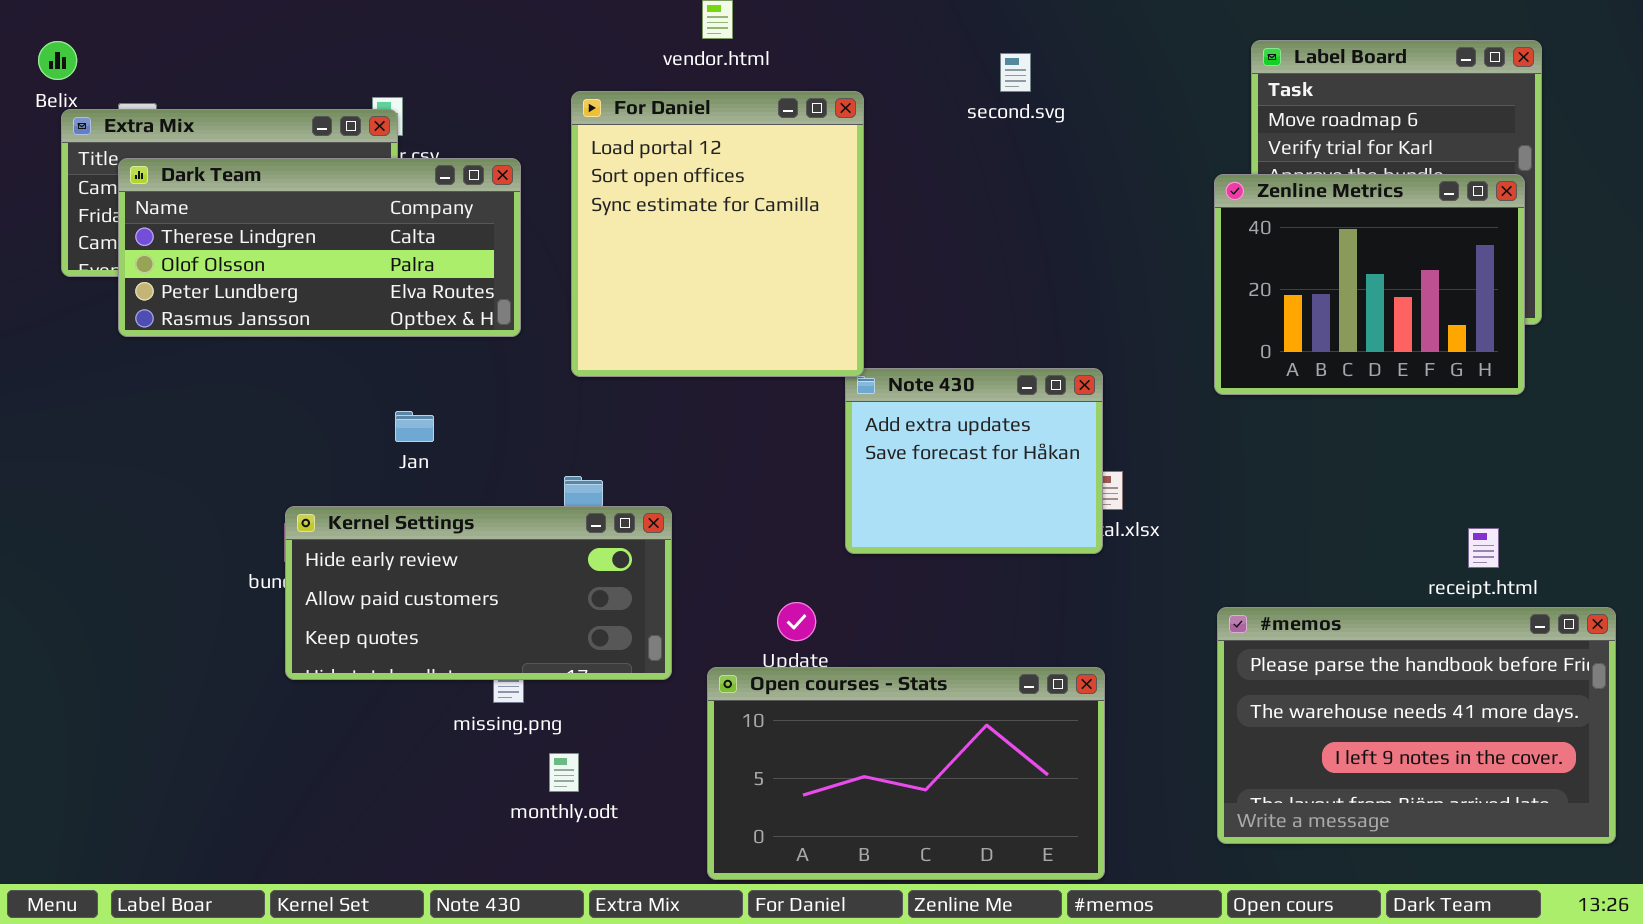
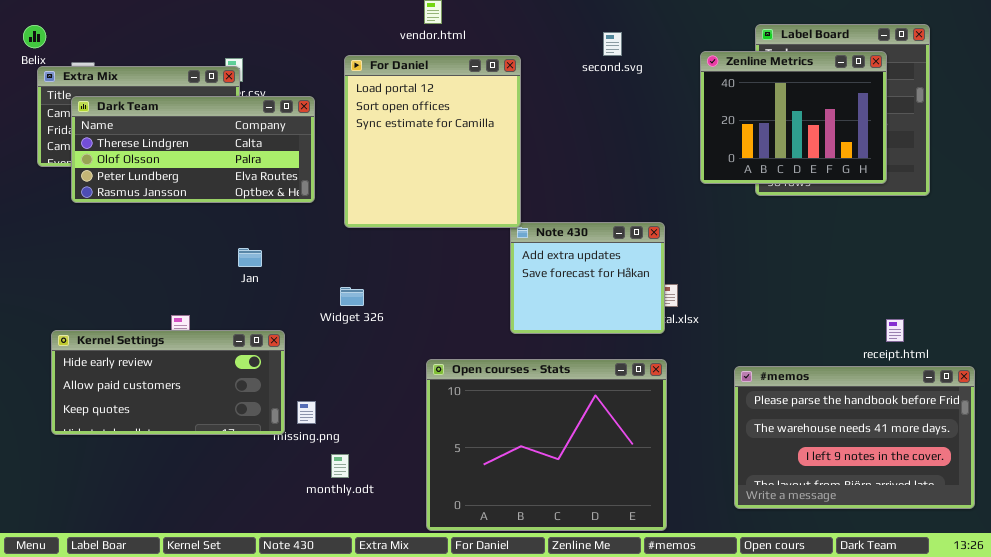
Zenline Metrics: [1214,174,1525,395] -> [700,51,887,184], moved
Kernel Settings: [285,506,672,680] -> [51,330,285,435], moved
Open courses - Stats: [707,667,1105,880] -> [426,359,667,531], resized

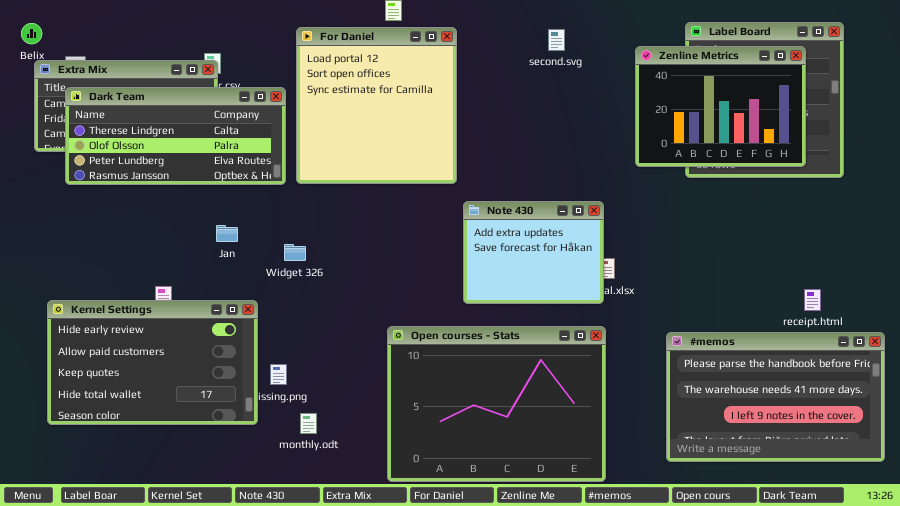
For Daniel: [344,55,521,228] -> [296,27,457,184], moved
Widget 326: [340,287,364,306] -> [284,244,306,261], moved
Kernel Settings: [51,330,285,435] -> [47,300,258,425], resized

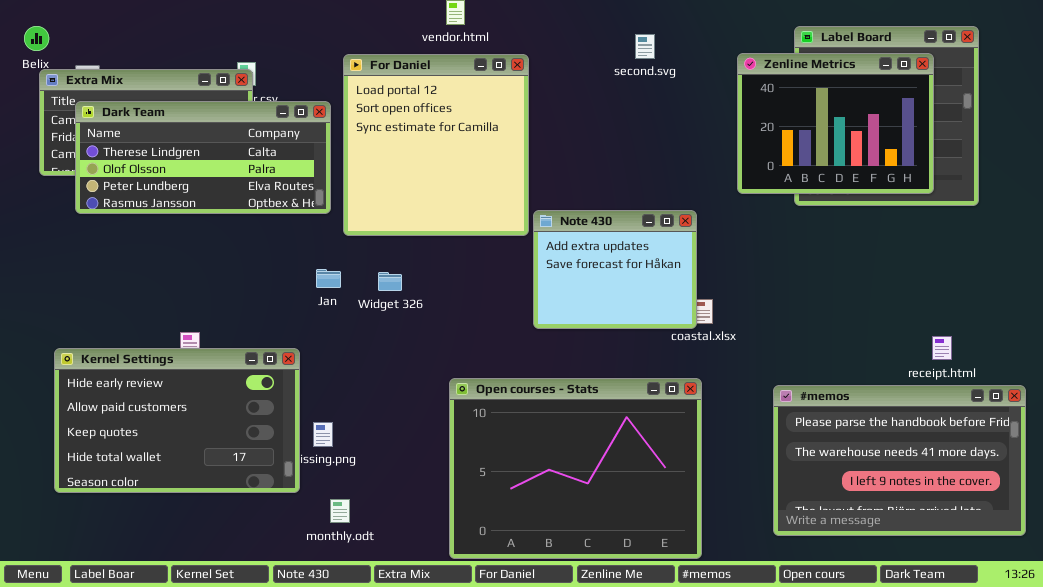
For Daniel: [296,27,457,184] -> [343,54,529,236], moved
Note 430: [463,201,604,304] -> [533,210,697,329], moved
Jan: [216,225,238,242] -> [316,269,341,288], moved
Widget 326: [284,244,306,261] -> [378,272,402,291], moved
monthly.odt: [300,413,317,434] -> [330,499,350,523], moved

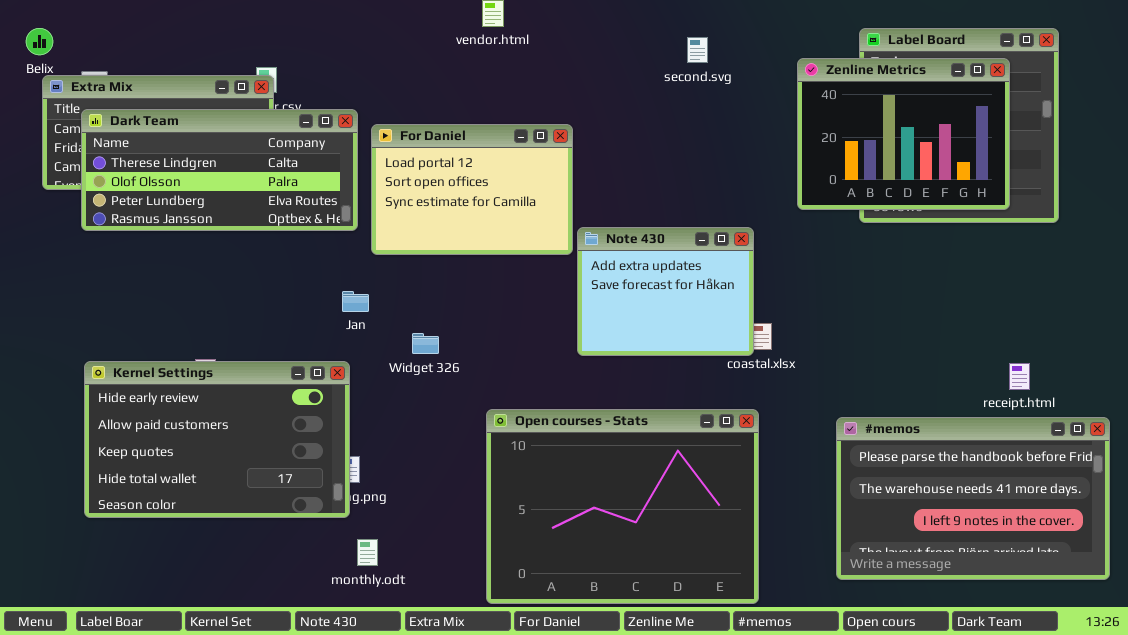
For Daniel: [343,54,529,236] -> [371,124,573,255], resized
Widget 326: [378,272,402,291] -> [412,333,439,354], moved
Kernel Settings: [54,348,300,493] -> [84,361,350,518], moved

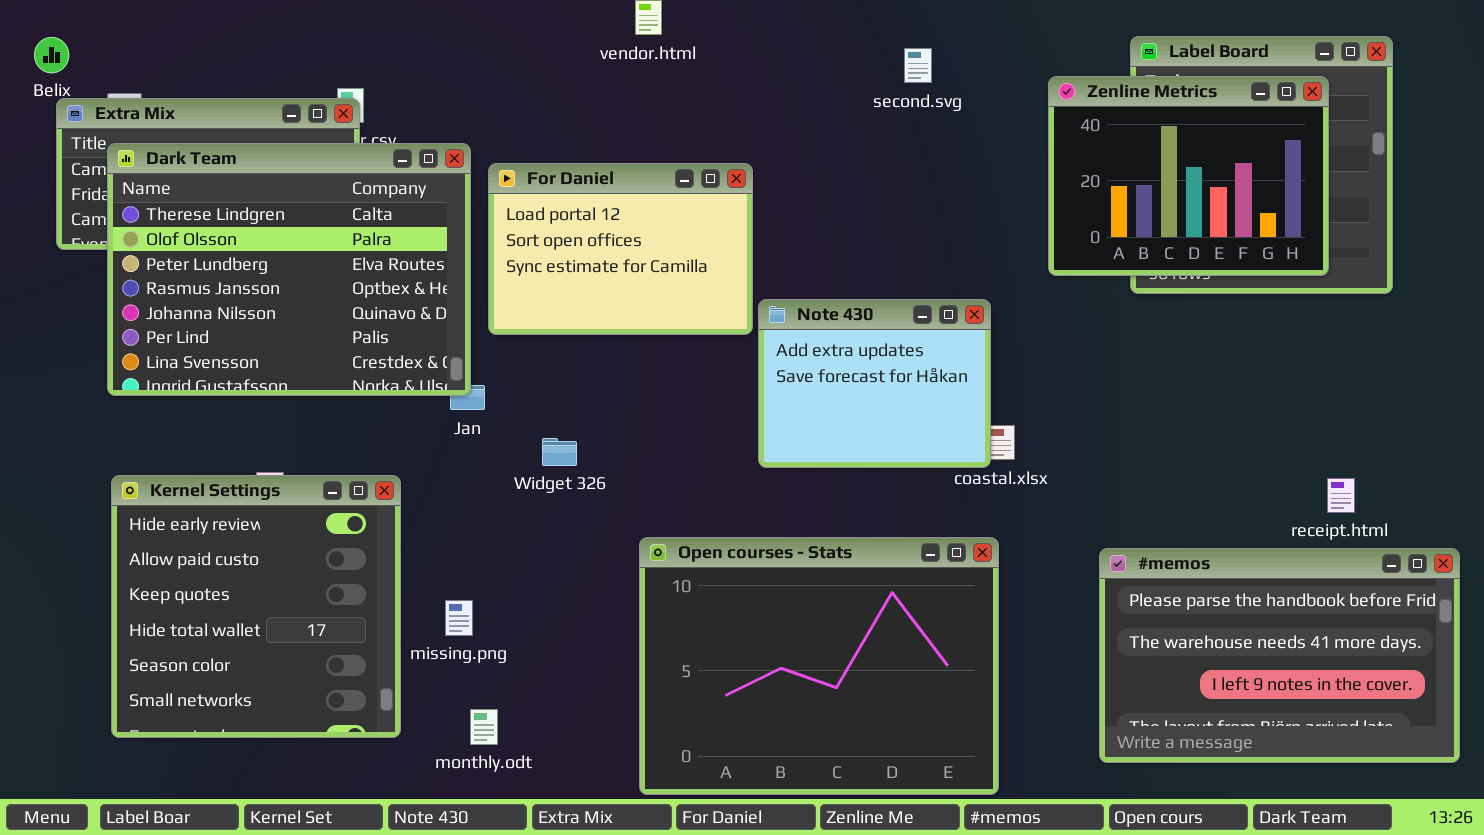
Dark Team: [81,109,358,231] -> [107,143,471,396], resized
Kernel Settings: [84,361,350,518] -> [111,475,401,738], resized

